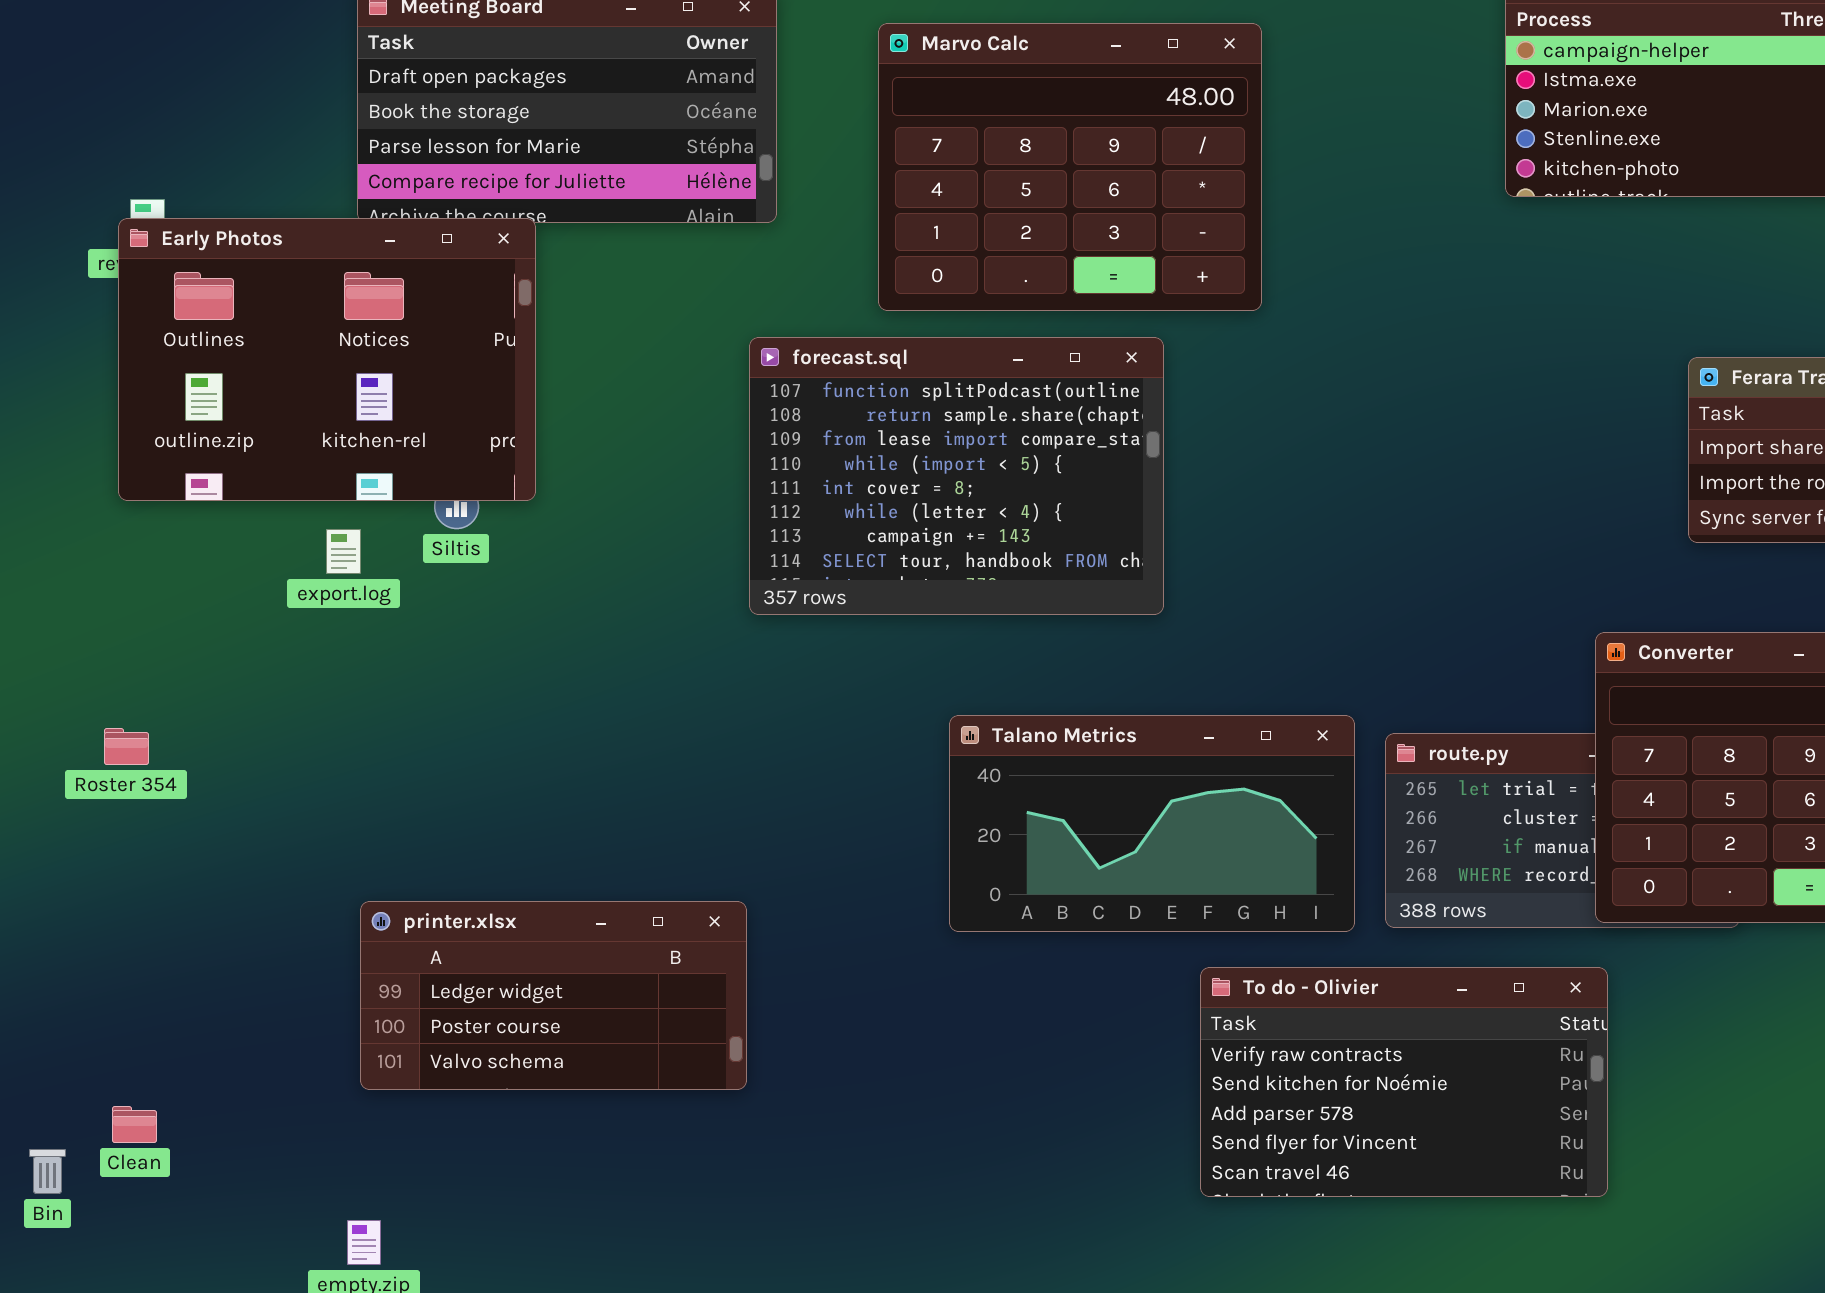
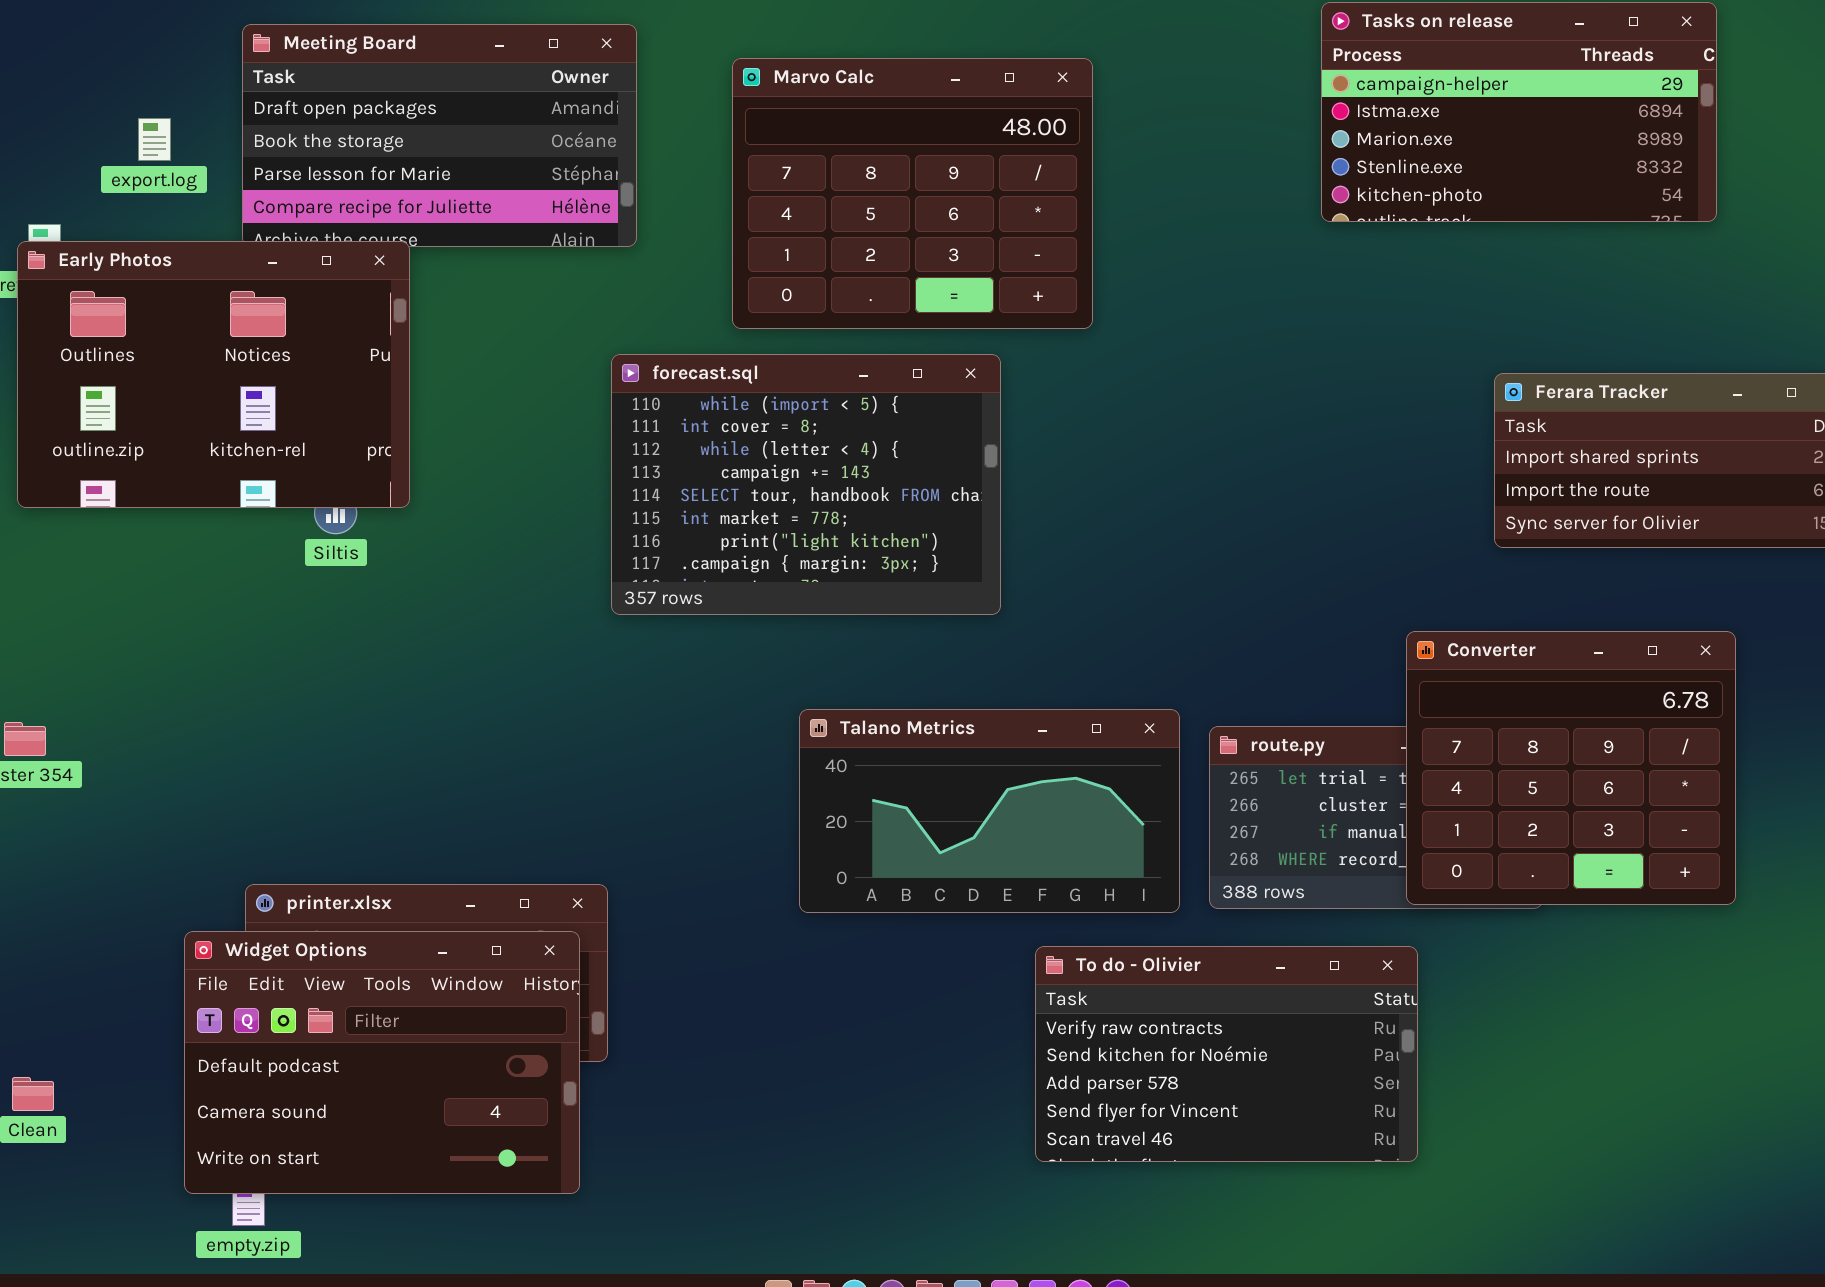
forecast.sql: [749,337,1164,615] -> [611,354,1001,615], scrolled down 3 rows
export.log: [326,529,361,574] -> [138,118,171,161], moved
Widget Options: none -> [184,931,580,1194], opened

